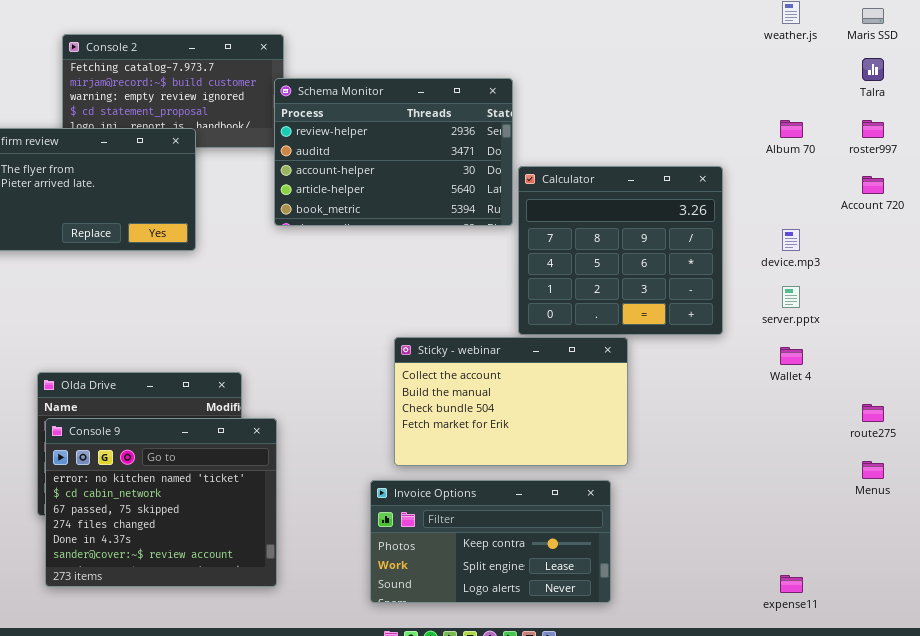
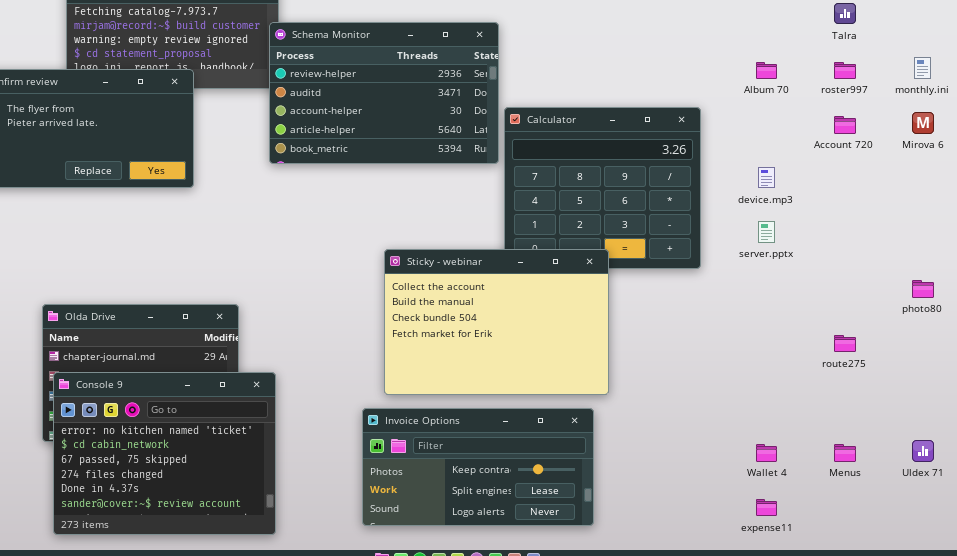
Sticky - webinar: [394,337,628,466] -> [384,249,609,395], resized
Wallet 4: [780,347,803,365] -> [756,444,777,462], moved
Console 9: [45,418,277,587] -> [53,372,276,535], moved
Menus: [862,461,884,479] -> [834,444,856,462], moved

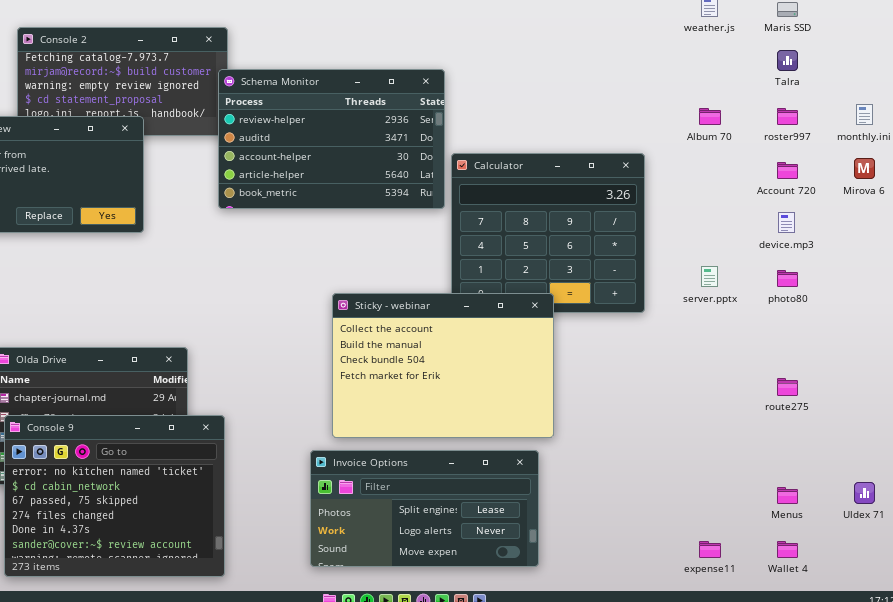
device.mp3: [758,167,775,188] -> [778,212,795,233], moved
photo80: [912,280,934,298] -> [777,270,798,287], moved
Invoice Options: [362,408,594,526] -> [310,450,539,567], scrolled down 1 row
Wallet 4: [756,444,777,462] -> [777,541,798,558], moved

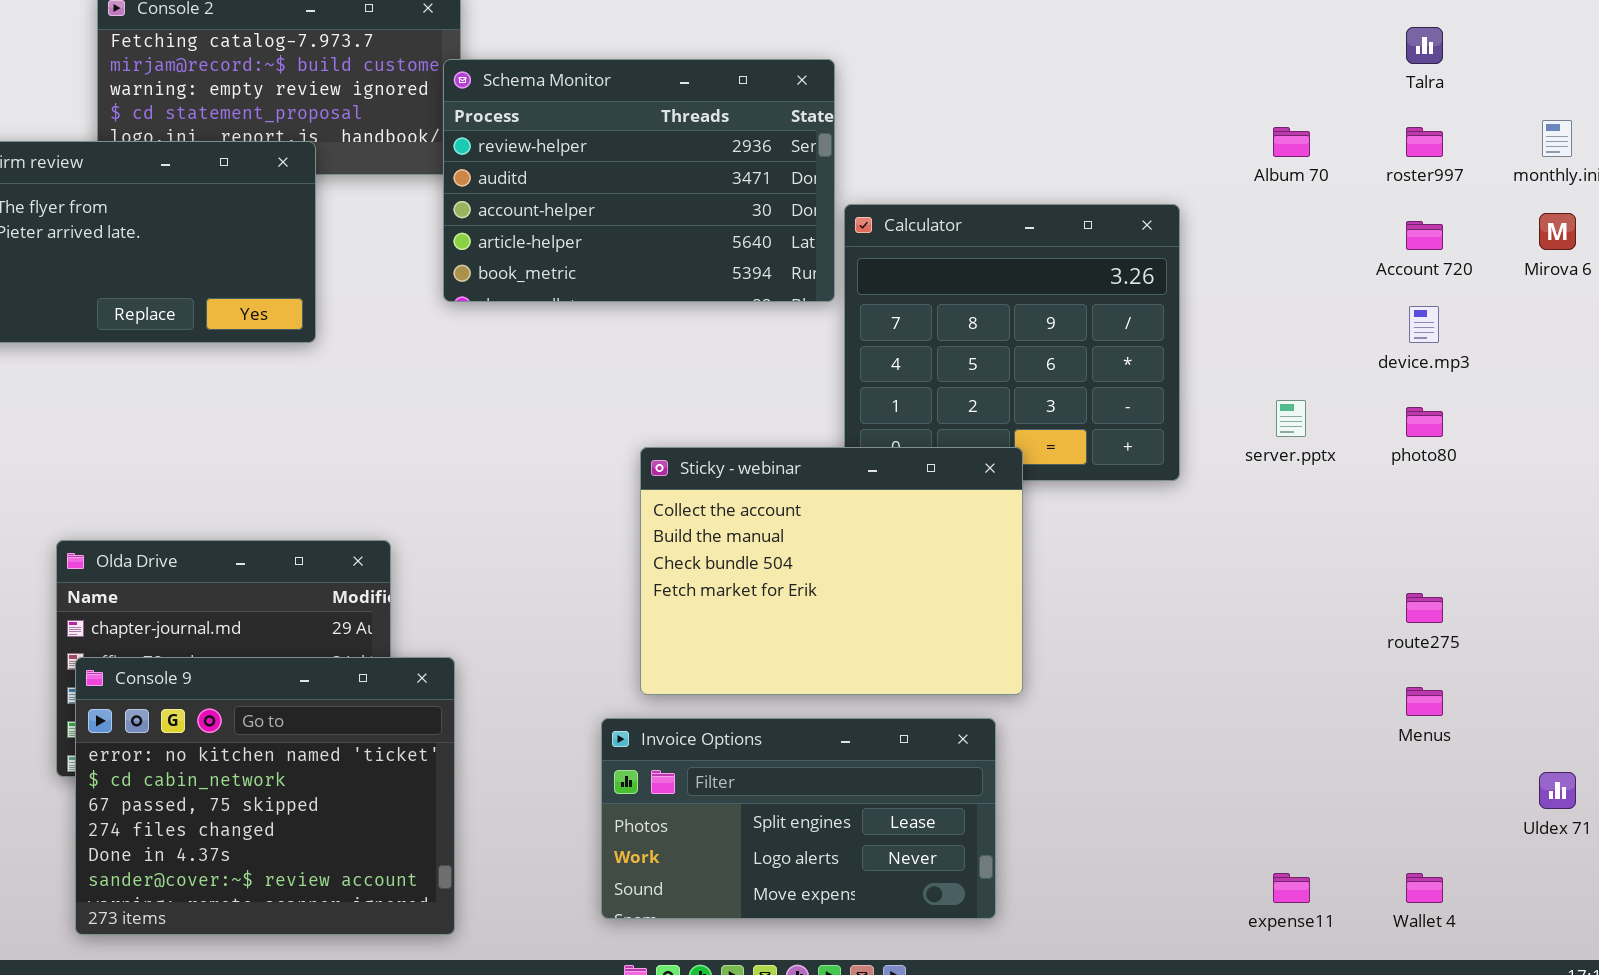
Menus: [777,487,798,504] -> [1406,687,1443,716], moved

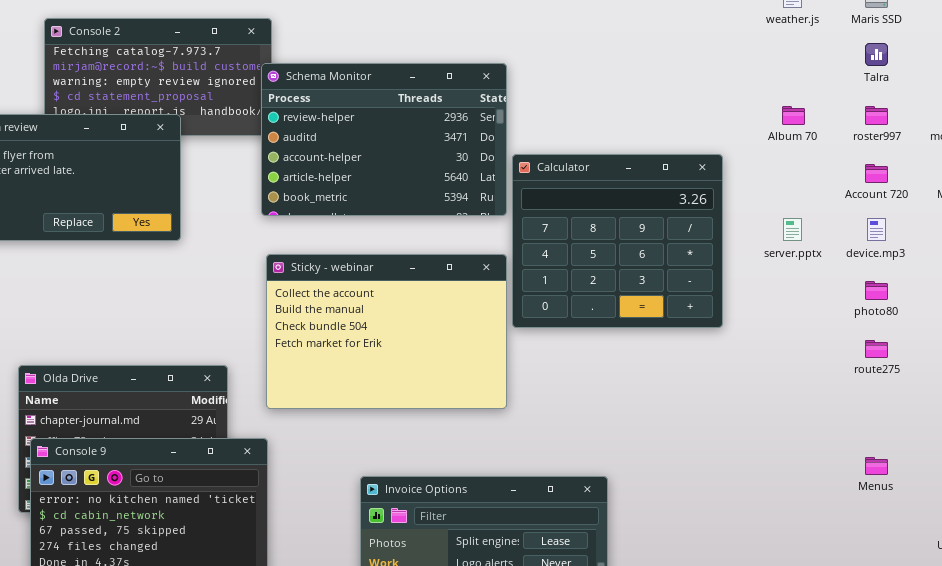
server.pptx: [1276,400,1306,437] -> [783,218,802,241], moved
Sticky - webinar: [640,447,1023,695] -> [266,254,507,409], moved
route275: [1406,593,1443,623] -> [865,340,888,358], moved

